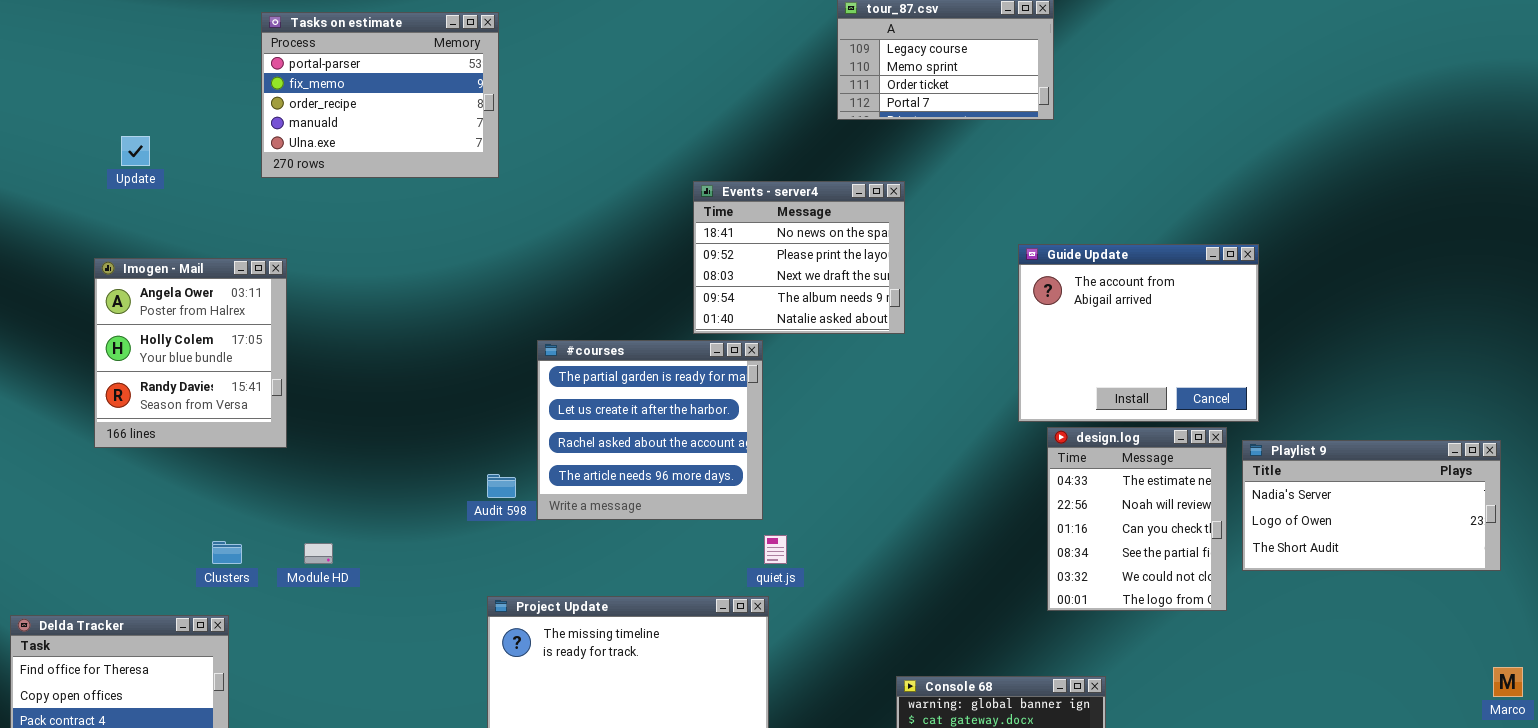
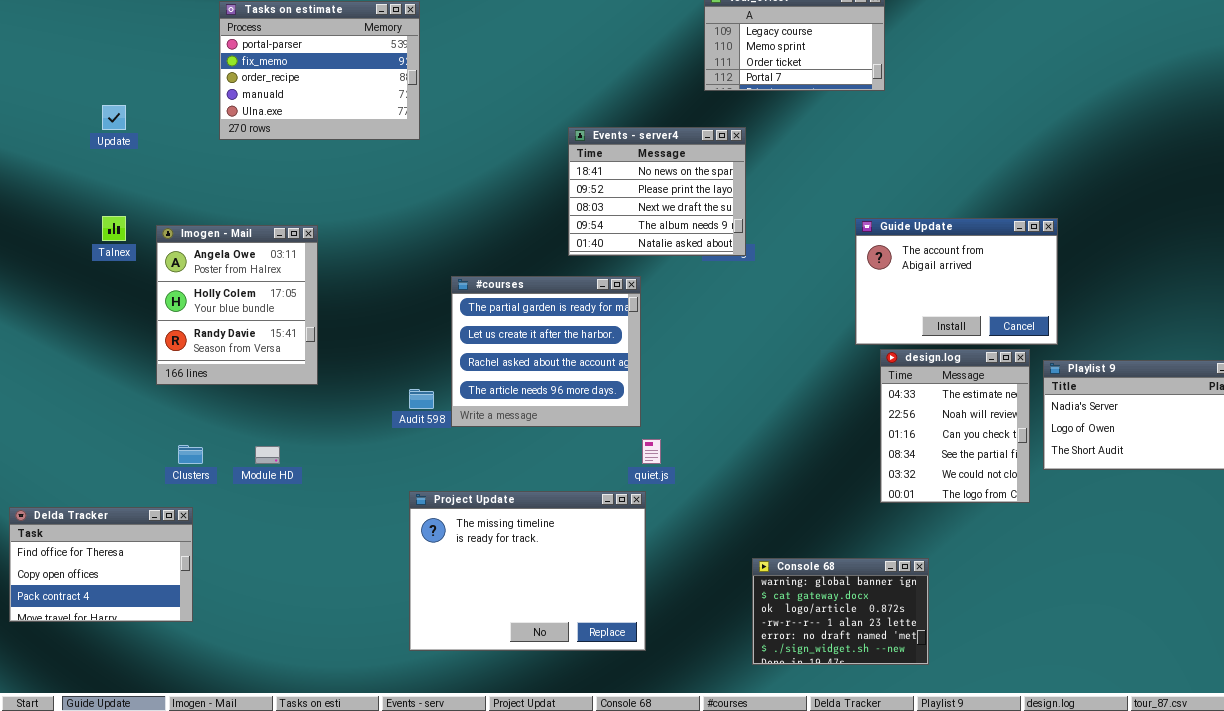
Events - server4: [693,181,905,334] -> [568,127,746,256], moved
Guide Update: [1018,244,1259,422] -> [855,218,1058,345], resized
Imogen - Mail: [94,258,287,448] -> [156,225,318,385], moved

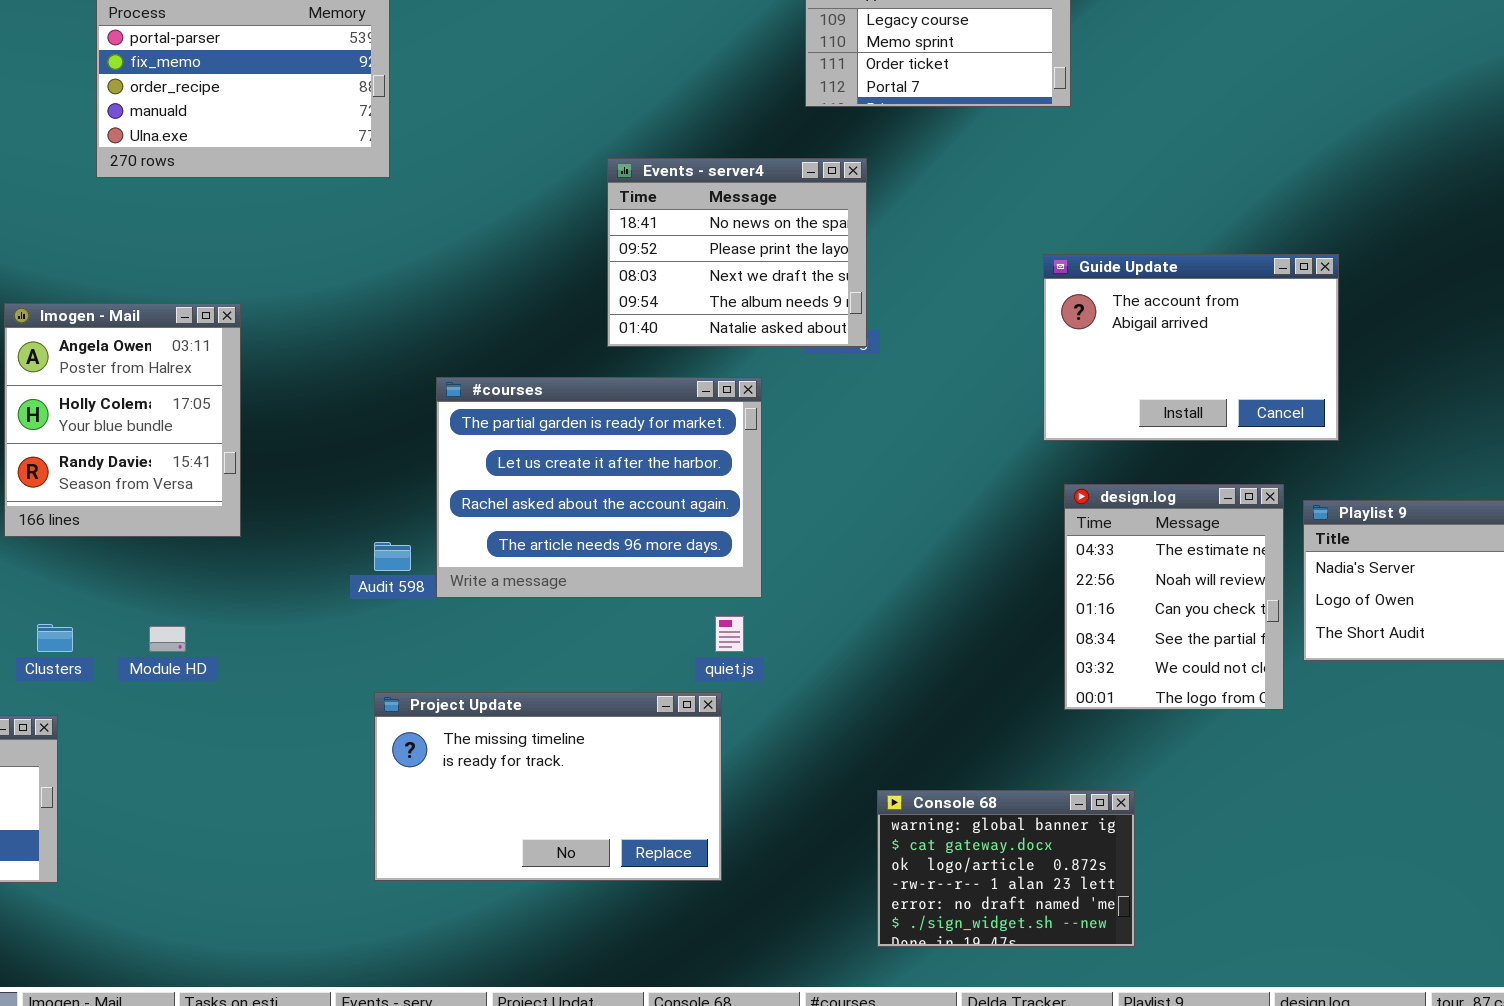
Guide Update: [855,218,1058,345] -> [1043,254,1339,441], moved
#courses: [451,276,641,427] -> [436,377,762,598], resized
Project Update: [409,491,646,651] -> [374,692,722,881], resized

